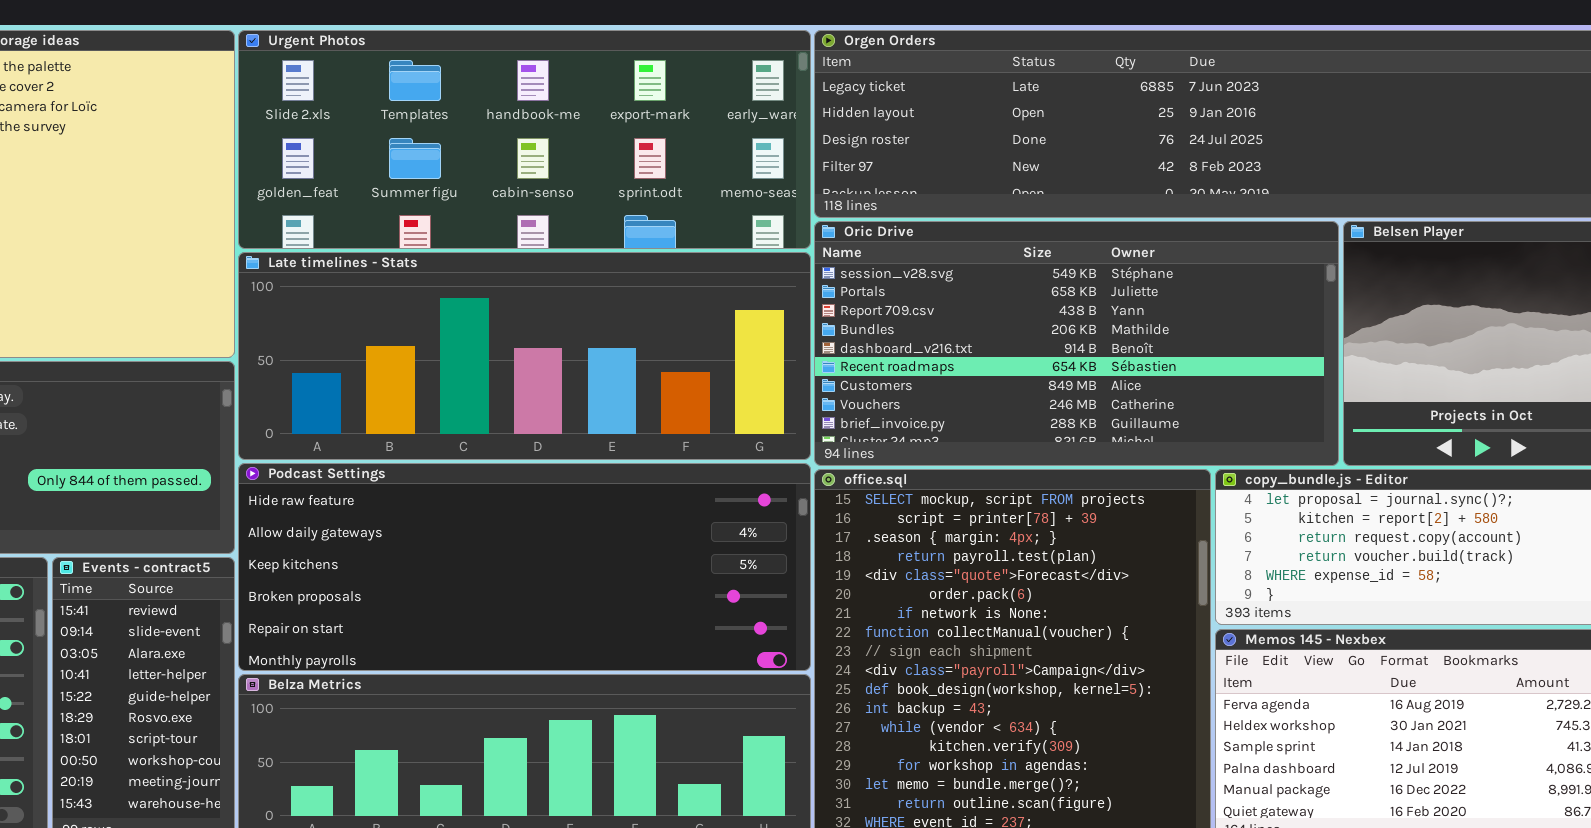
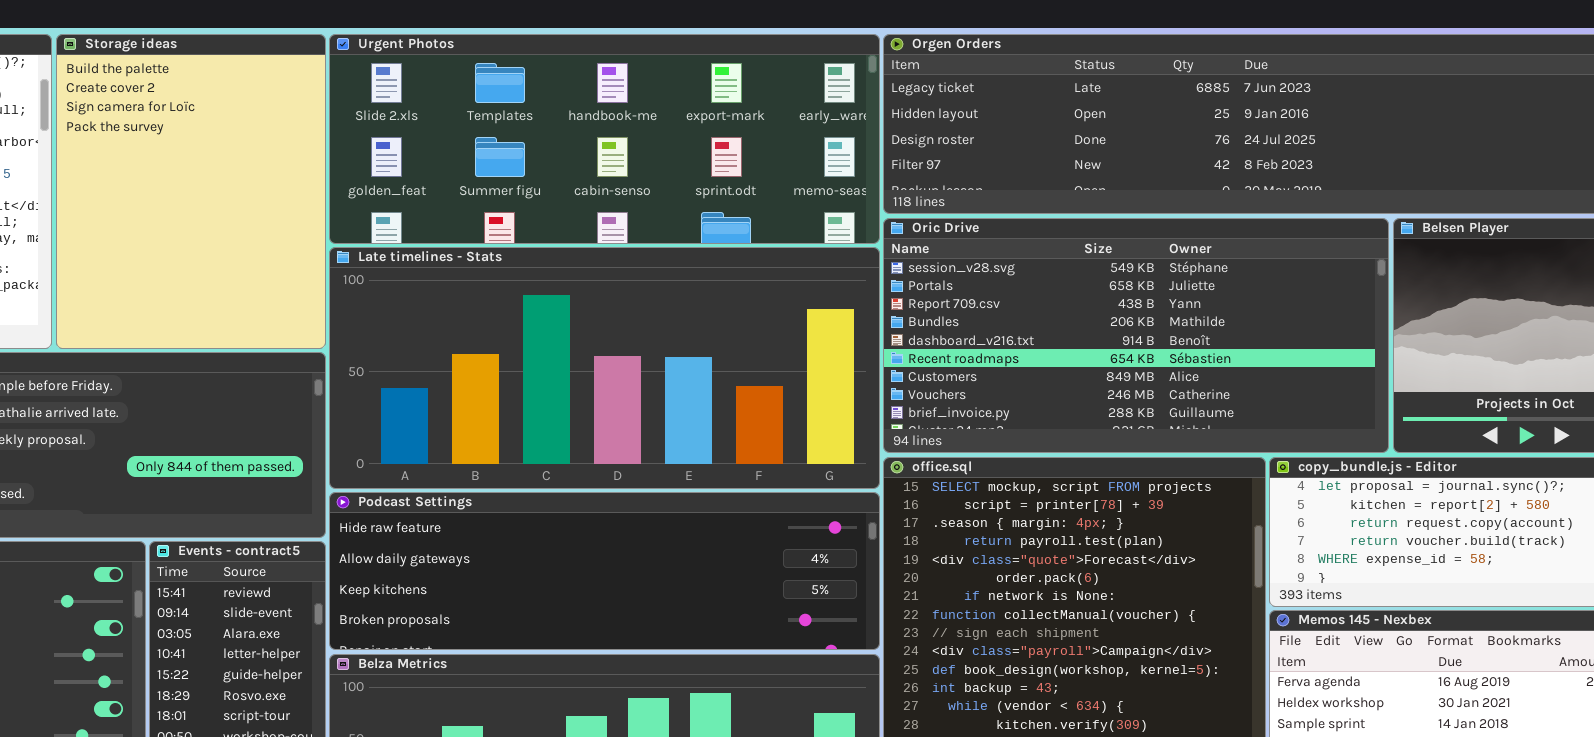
Late timelines - Stats: [238,252,811,460] -> [329,247,880,489], resized
Podcast Settings: [238,463,811,671] -> [329,492,880,650], resized

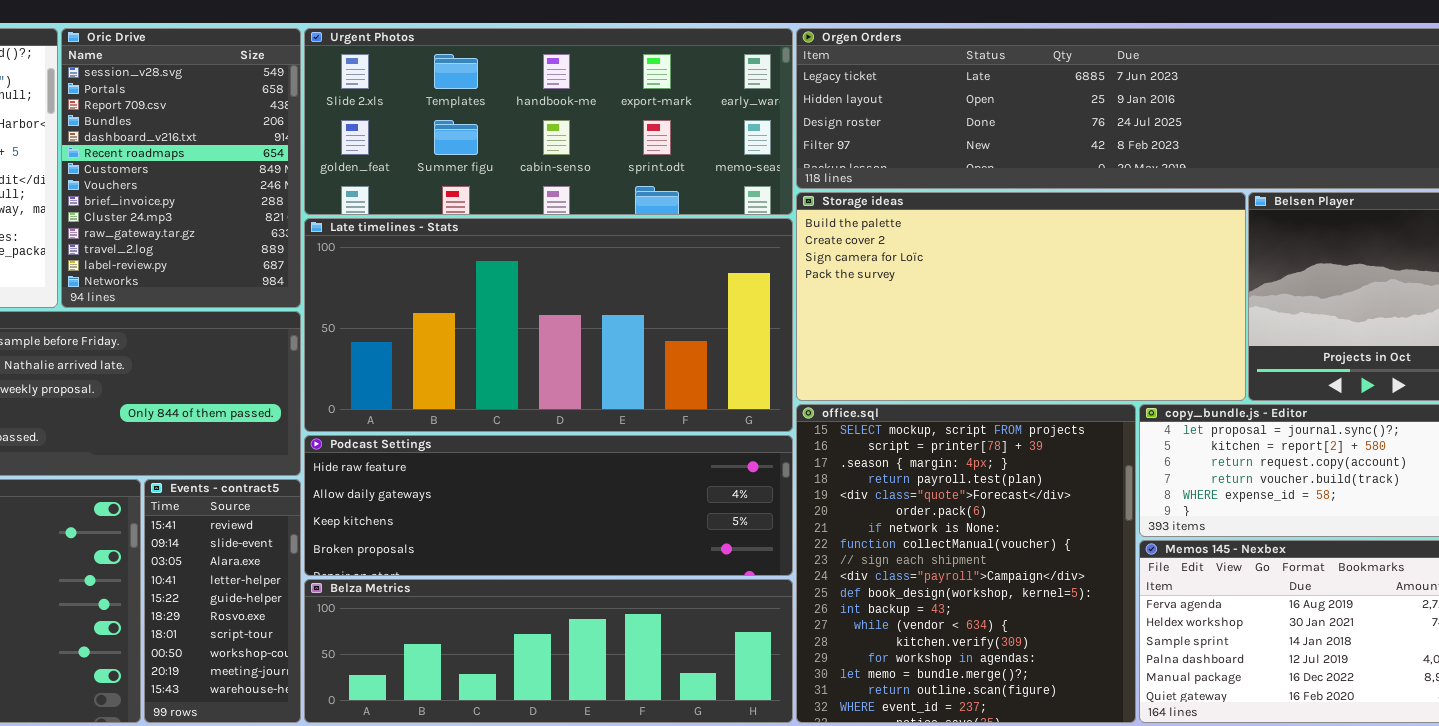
Storage ideas: [56,34,326,349] -> [796,192,1246,401], moved, resized
Oric Drive: [883,218,1389,453] -> [61,28,301,308], moved, resized

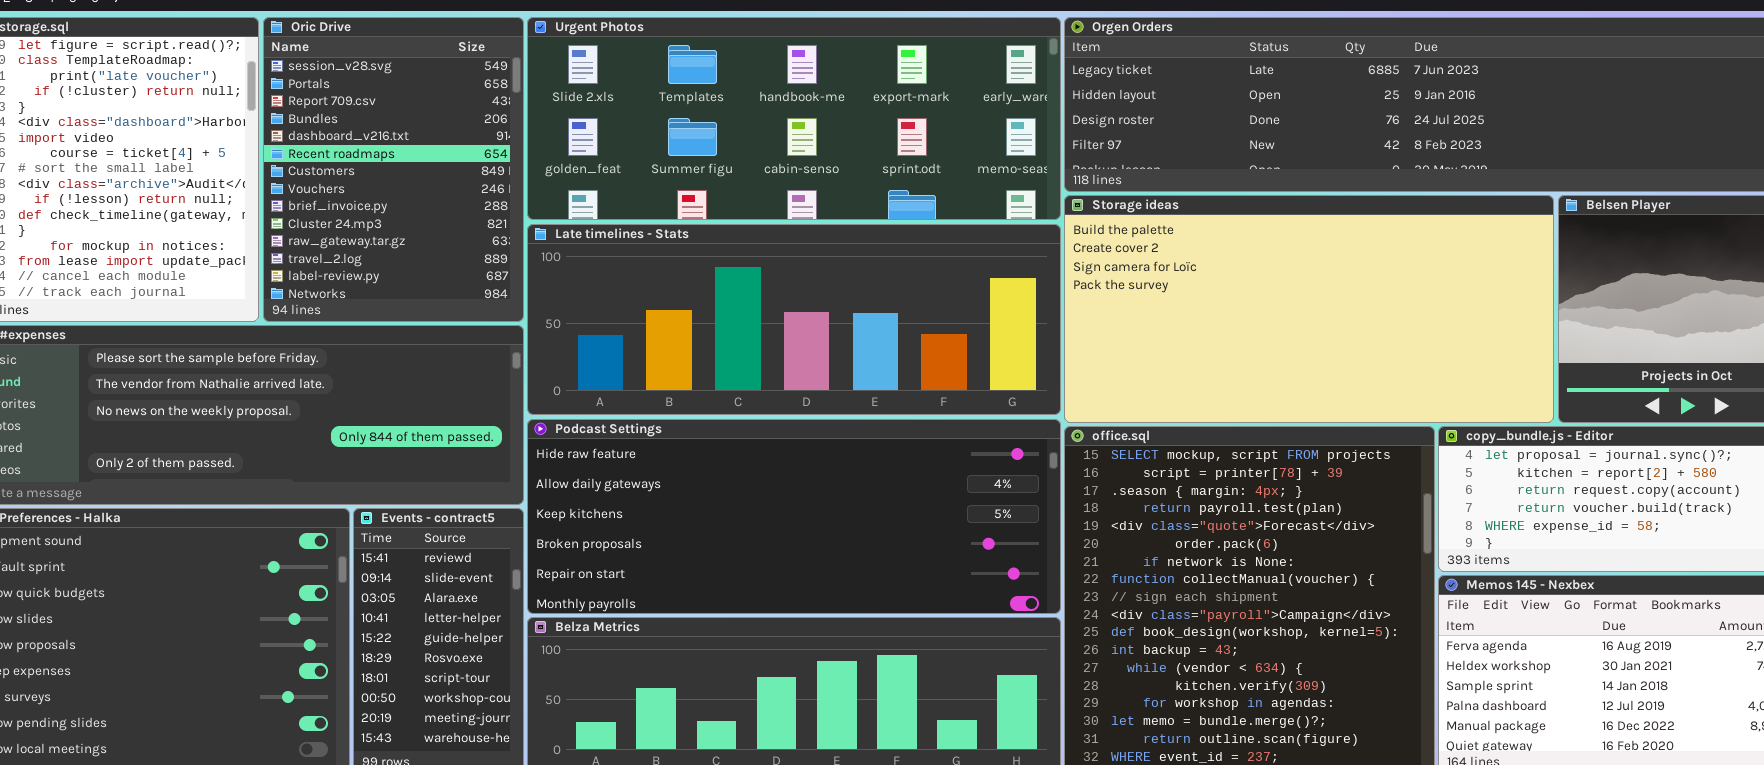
Late timelines - Stats: [304,218,793,432] -> [527,224,1061,415], resized
Podcast Settings: [304,435,793,576] -> [527,419,1061,614], resized

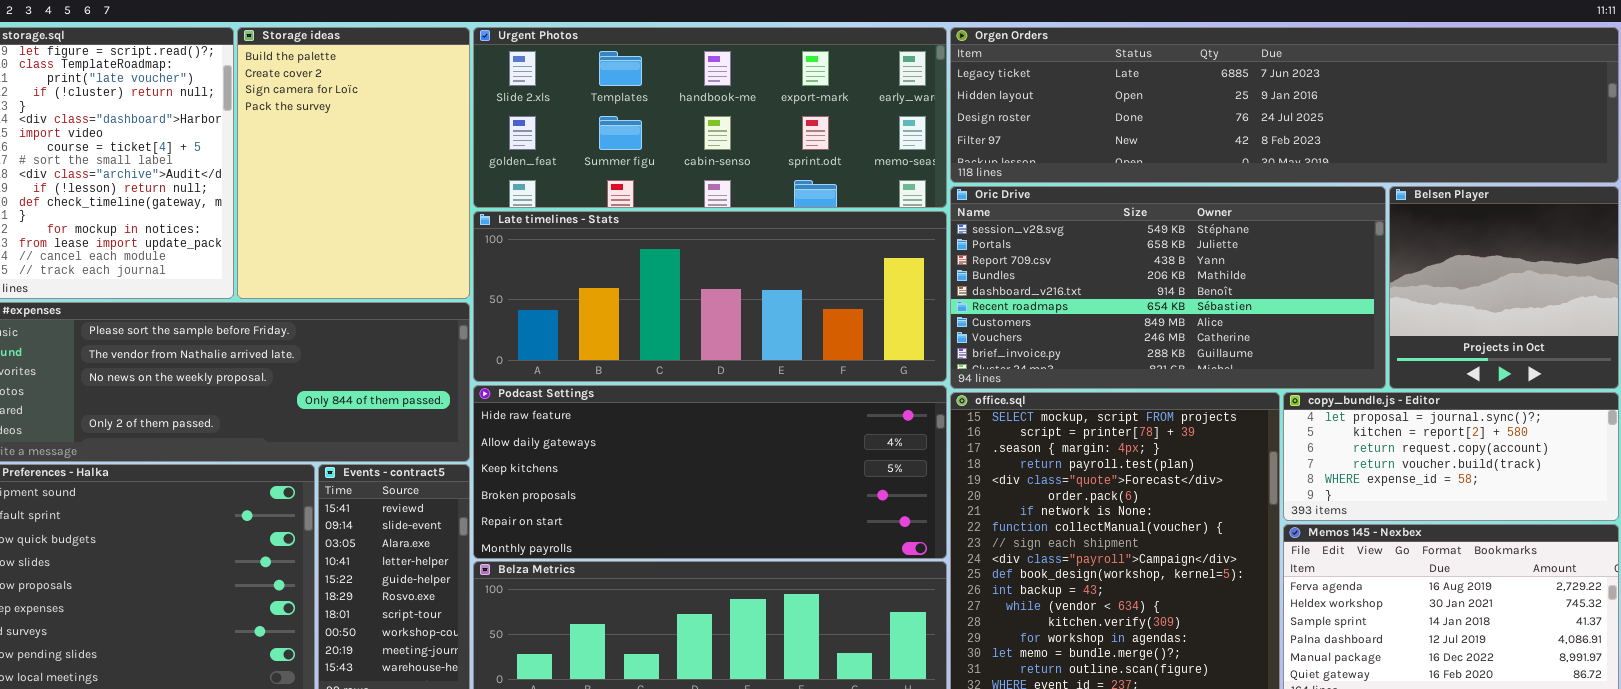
Oric Drive: [263,17,524,322] -> [950,186,1386,389], moved, resized
Storage ideas: [1064,195,1554,423] -> [237,27,470,299], moved, resized

